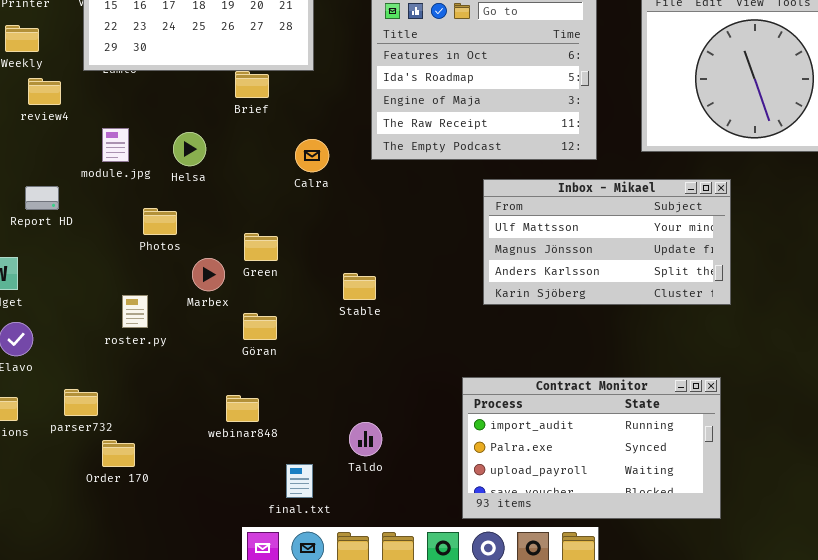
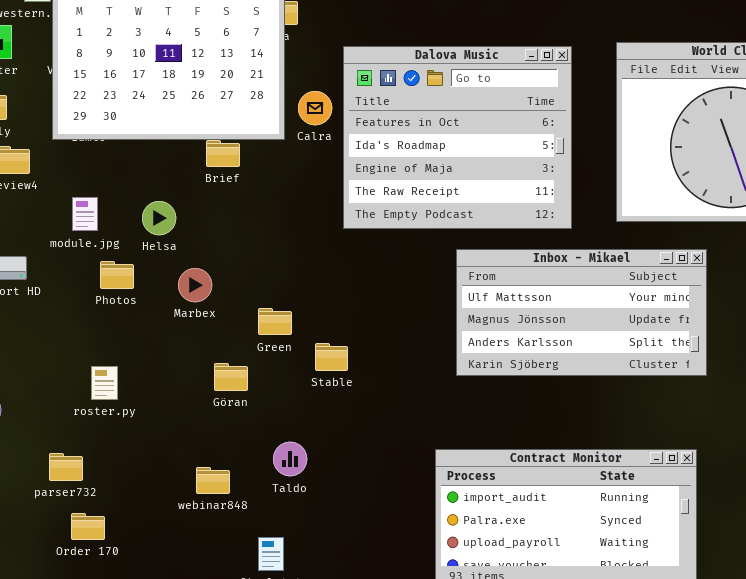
Calra: [295,139,329,172] -> [298,91,332,125], moved
Photos: [143,208,177,235] -> [100,261,134,289], moved
Green: [244,233,278,261] -> [258,308,292,335], moved
Marbex: [192,258,225,291] -> [178,268,212,302], moved
Göran: [243,313,277,340] -> [214,363,248,391], moved
parser732: [64,389,98,416] -> [49,453,83,481], moved
Taldo: [349,422,382,456] -> [273,442,307,476], moved

